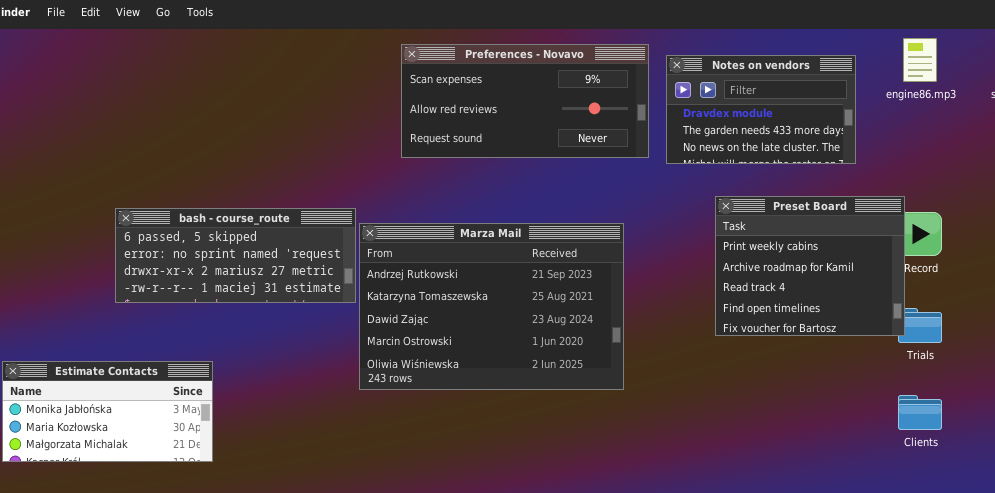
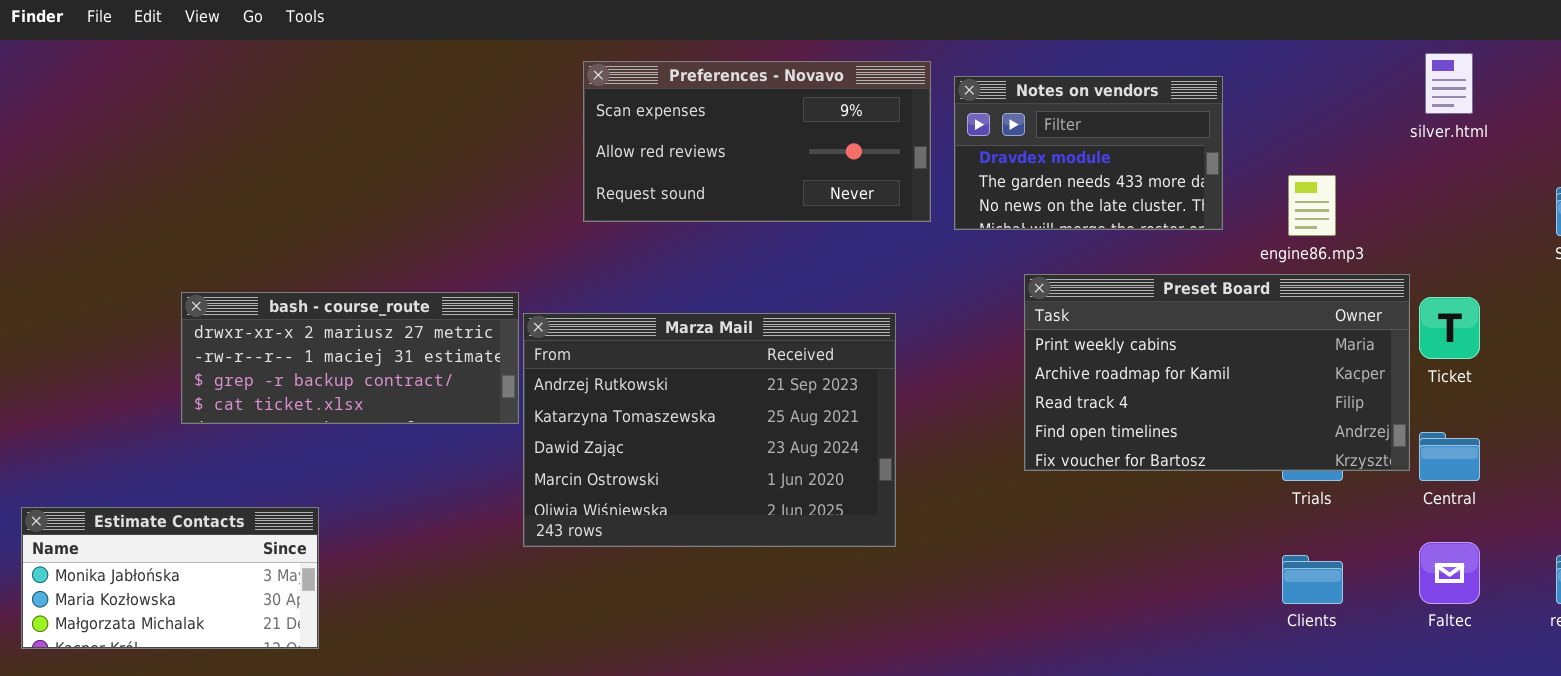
engine86.mp3: [903,38,937,82] -> [1288,175,1336,236], moved
Preset Board: [715,196,905,336] -> [1024,274,1410,471], resized
bash - course_route: [115,208,356,303] -> [181,292,519,424], scrolled down 2 rows

